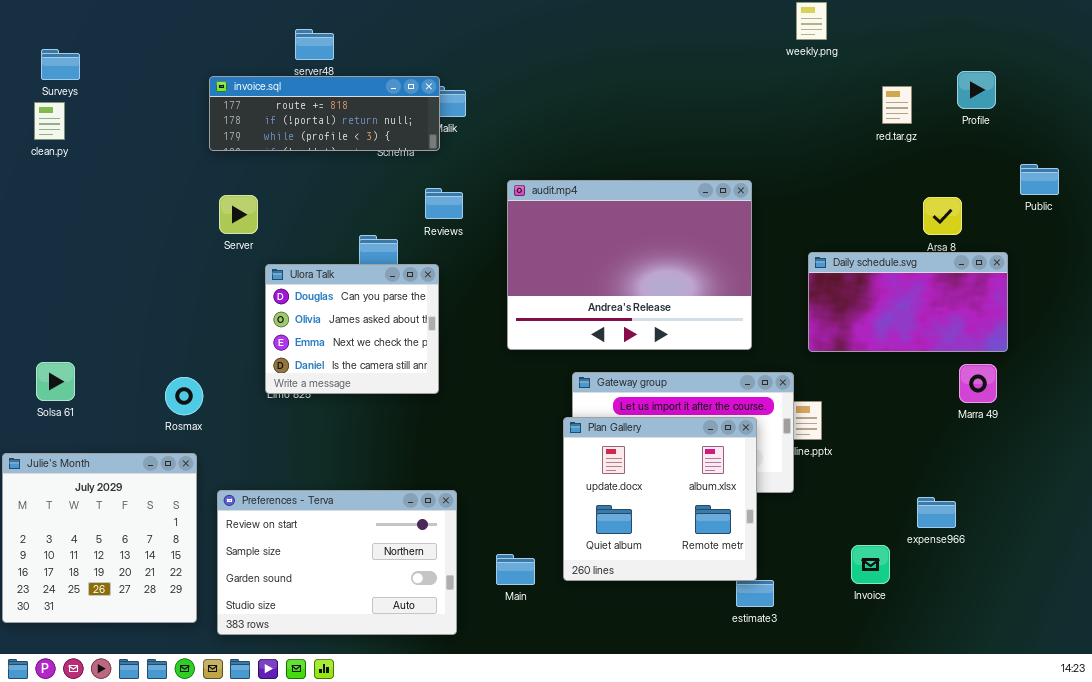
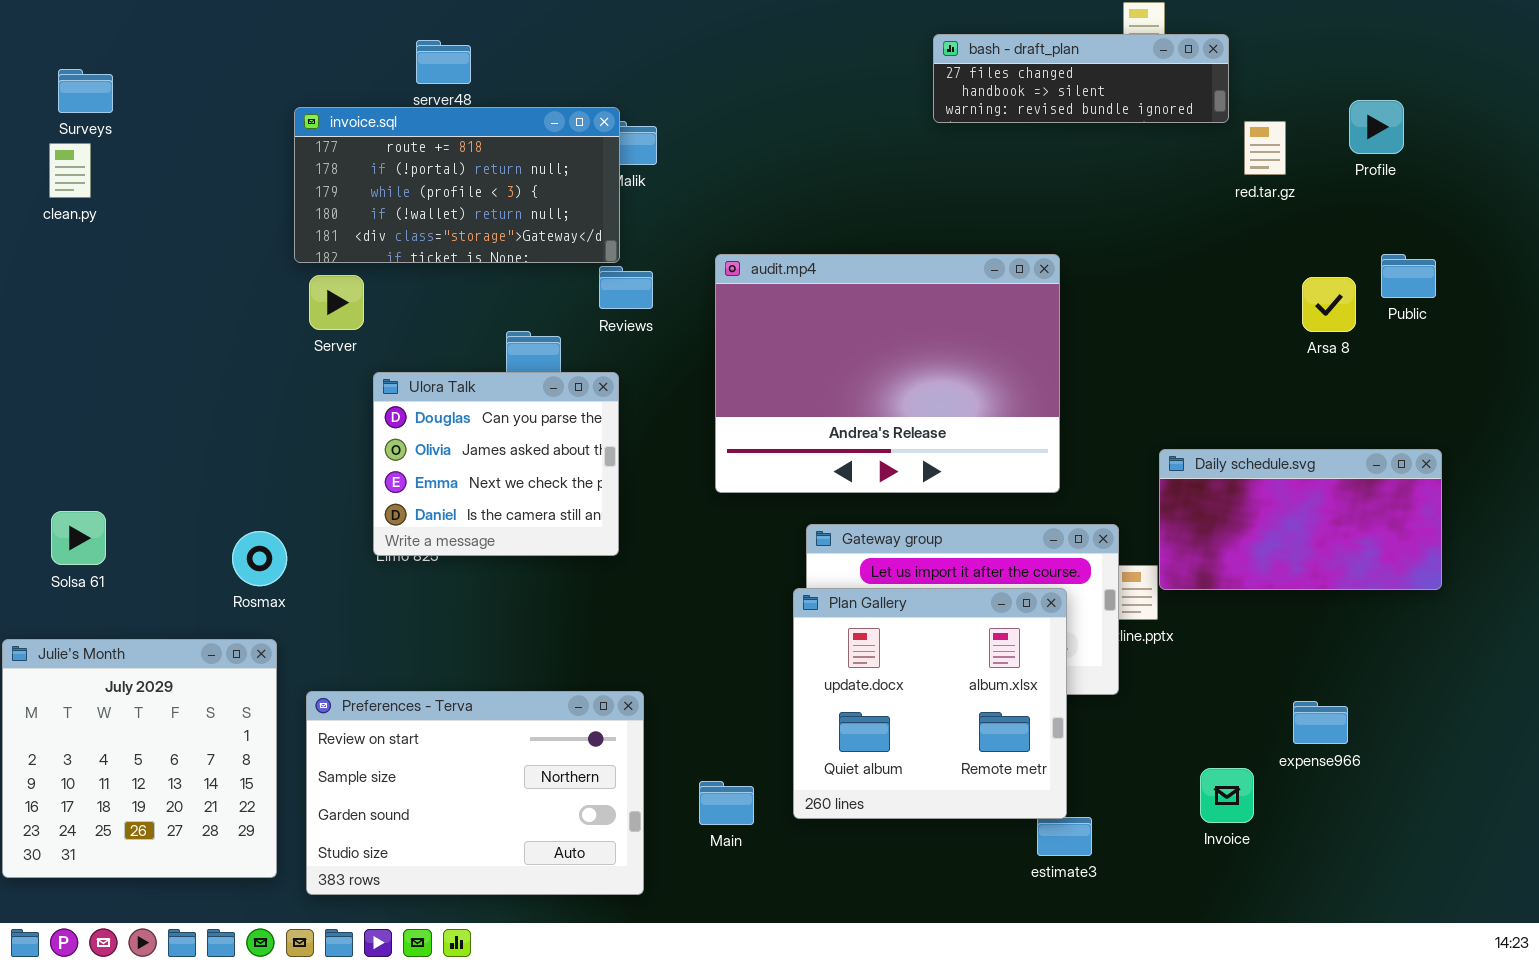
bash - draft_plan: none -> [933,34,1229,123], opened
invoice.sql: [209,76,440,151] -> [294,107,620,263], resized
Public: [1020,164,1059,195] -> [1381,254,1436,298], moved
Daily schedule.svg: [808,252,1008,352] -> [1159,449,1442,590], moved

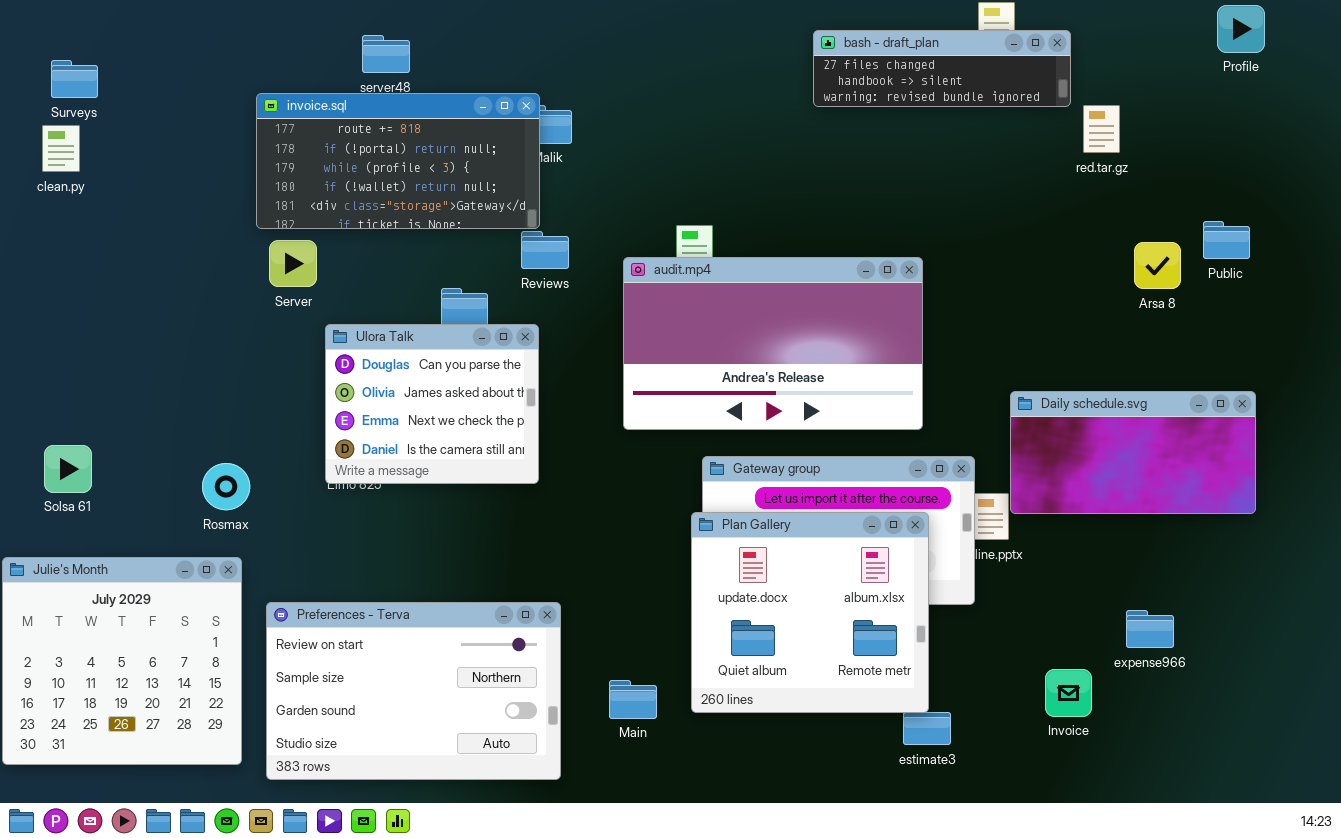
Profile: [1349,100,1404,154] -> [1217,5,1265,53], moved
audit.mp4: [715,254,1060,493] -> [623,257,923,430], resized

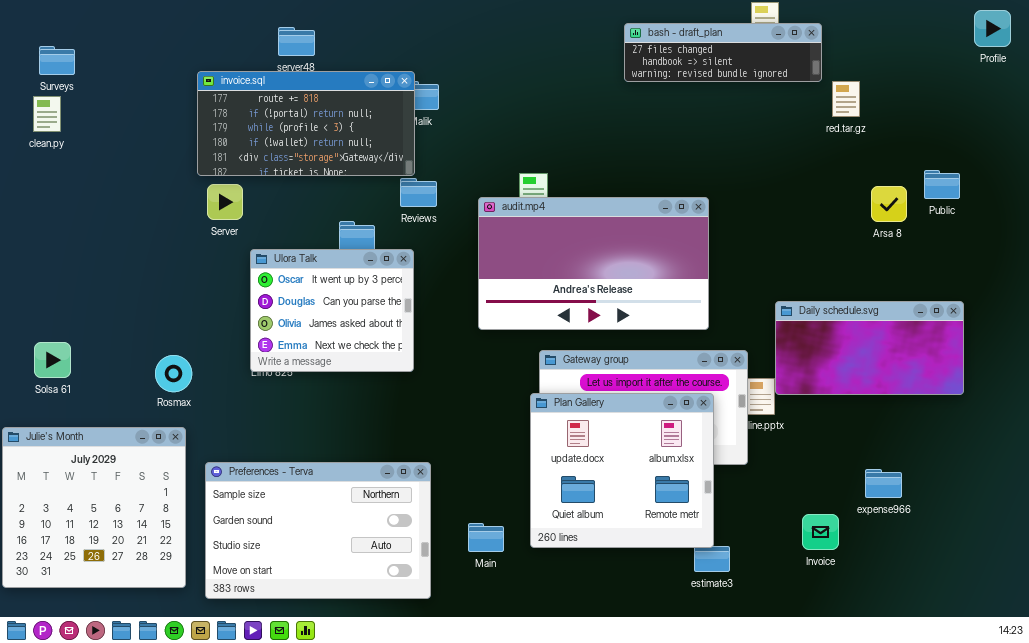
Profile: [1217,5,1265,53] -> [974,10,1011,47], moved
Ulora Talk: [325,324,539,484] -> [250,249,414,372], scrolled up 1 row
Preferences - Terva: [266,602,561,780] -> [205,462,431,599], scrolled down 1 row

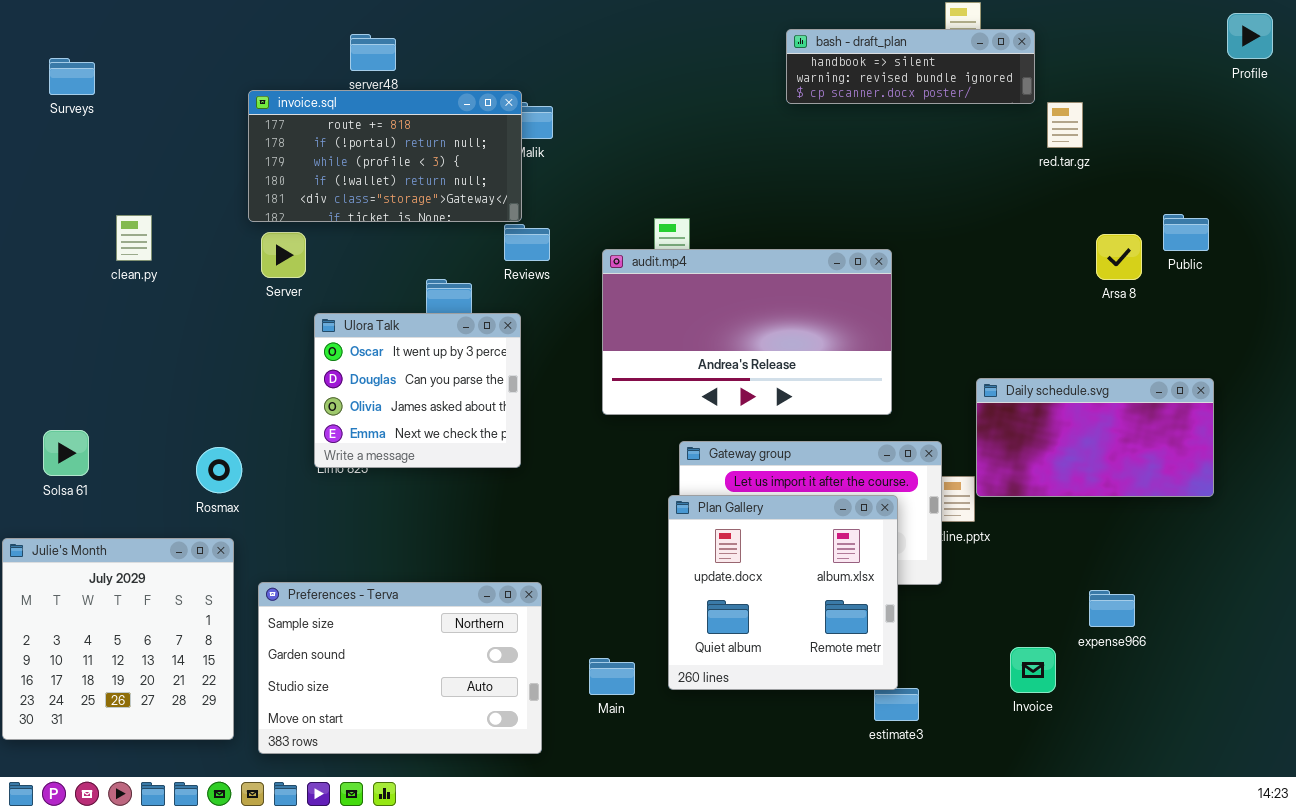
bash - draft_plan: [624,23,822,82] -> [786,29,1035,104], scrolled down 1 row
clean.py: [33,96,61,132] -> [116,215,152,261], moved

